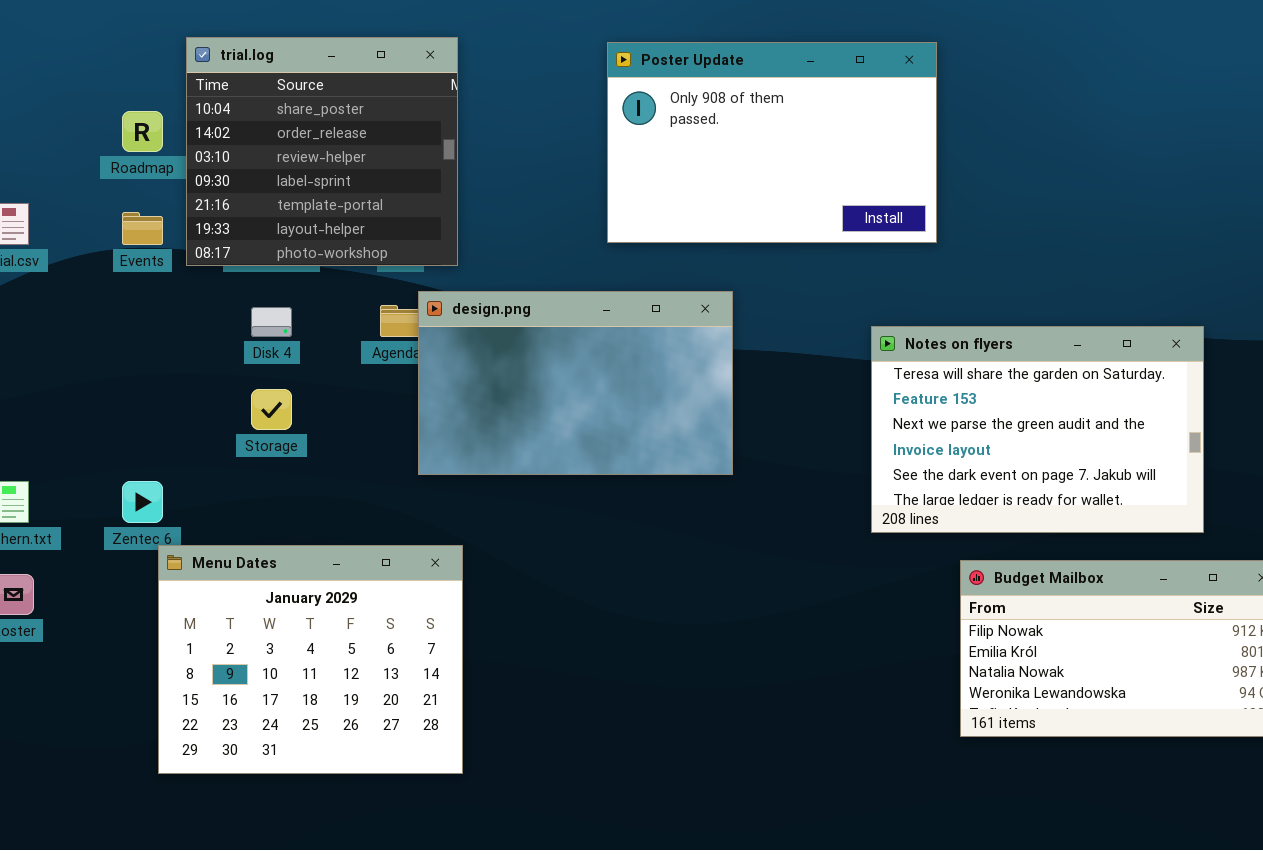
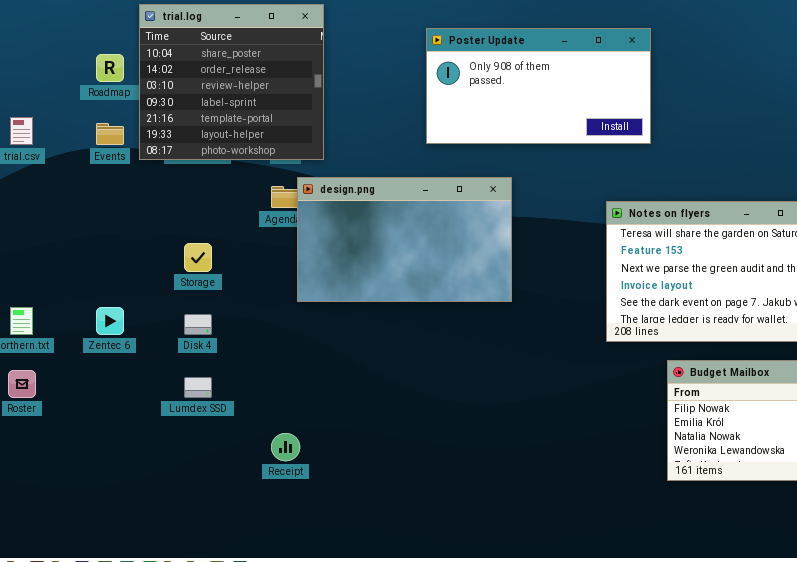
Poster Update: [607,42,937,243] -> [426,28,651,144], resized
Disk 4: [251,307,292,337] -> [184,314,212,335], moved
Menu Dates: [158,545,463,774] -> none, closed

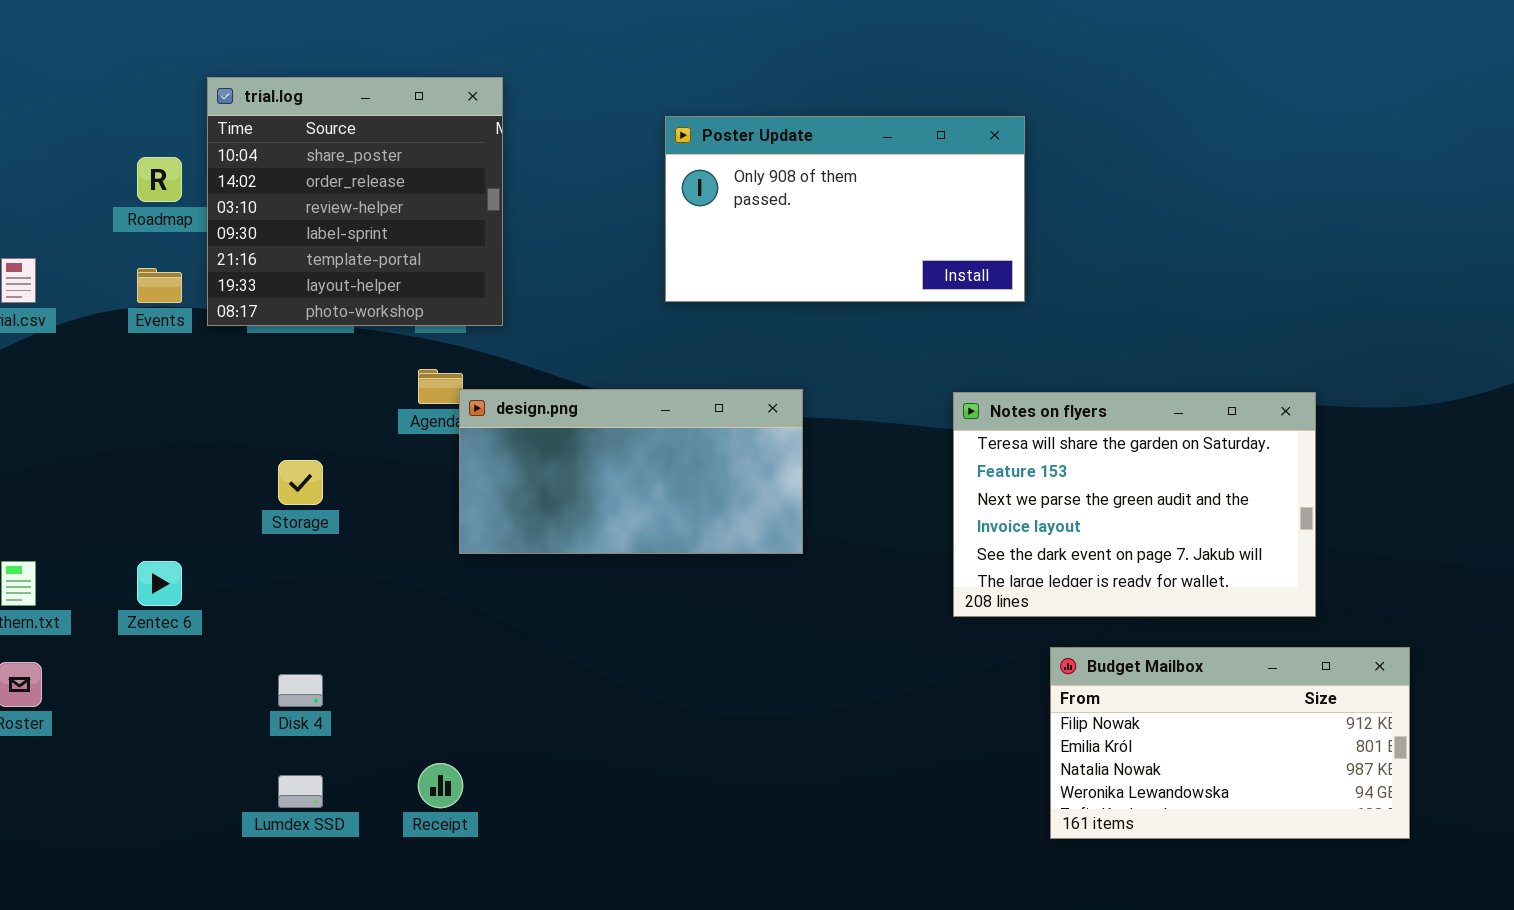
design.png: [297,177,512,302] -> [459,389,803,554], resized
Disk 4: [184,314,212,335] -> [278,674,323,707], moved
Lumdex SSD: [184,377,212,398] -> [278,775,323,808], moved

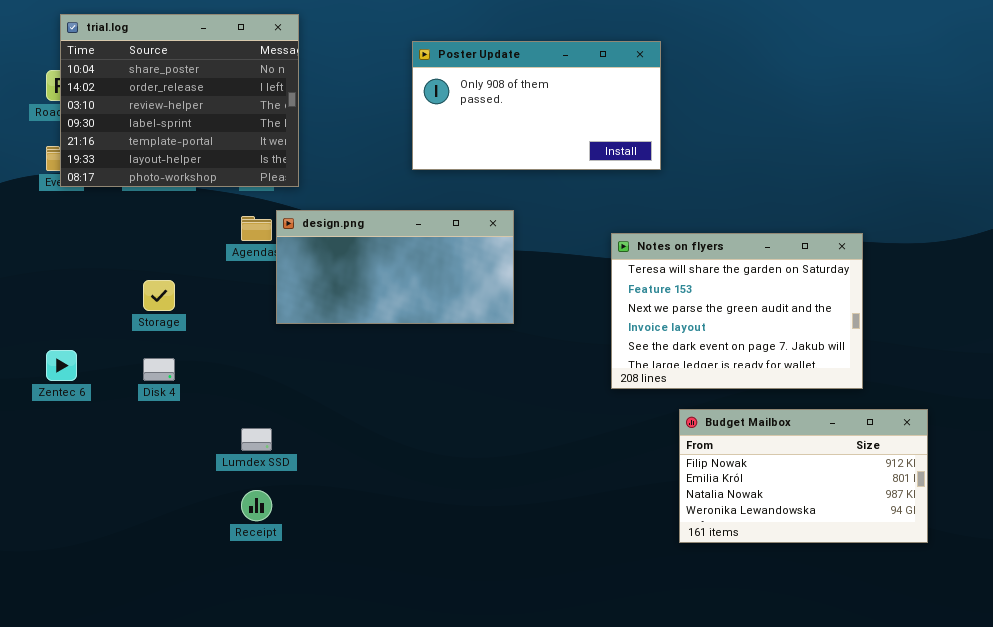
trial.log: [207,77,503,326] -> [60,14,299,187], resized
design.png: [459,389,803,554] -> [276,210,514,324], moved
Disk 4: [278,674,323,707] -> [143,358,175,381], moved
Lumdex SSD: [278,775,323,808] -> [241,428,272,451], moved

